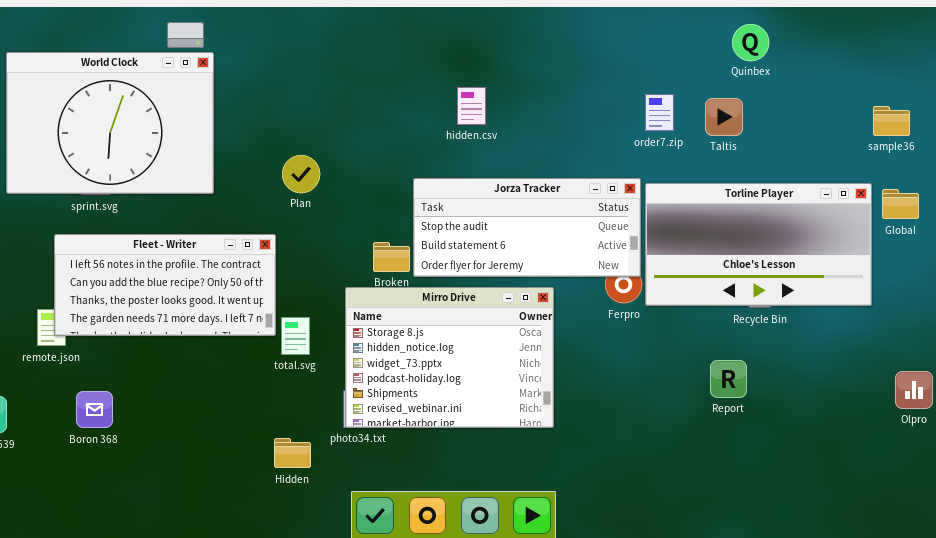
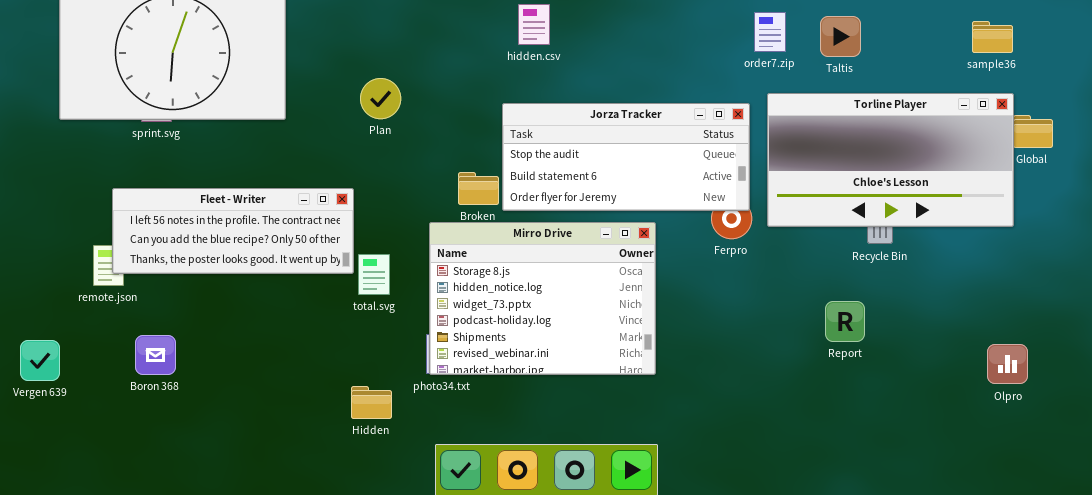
hidden.csv: [457,87,486,125] -> [518,4,550,45], moved
sample36: [873,106,910,136] -> [972,21,1013,53], moved
Torline Player: [645,183,872,306] -> [767,93,1014,227], moved
Fleet - Writer: [54,234,276,336] -> [112,188,354,274], resized
Olpro: [895,371,933,409] -> [987,344,1028,384], moved

